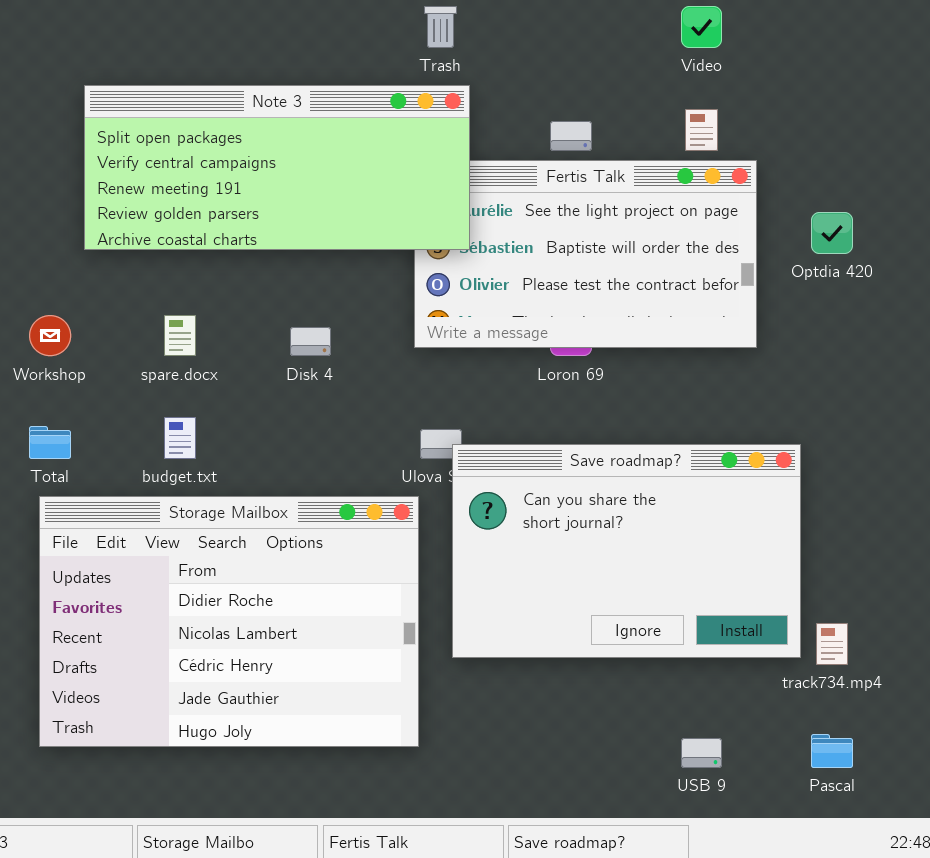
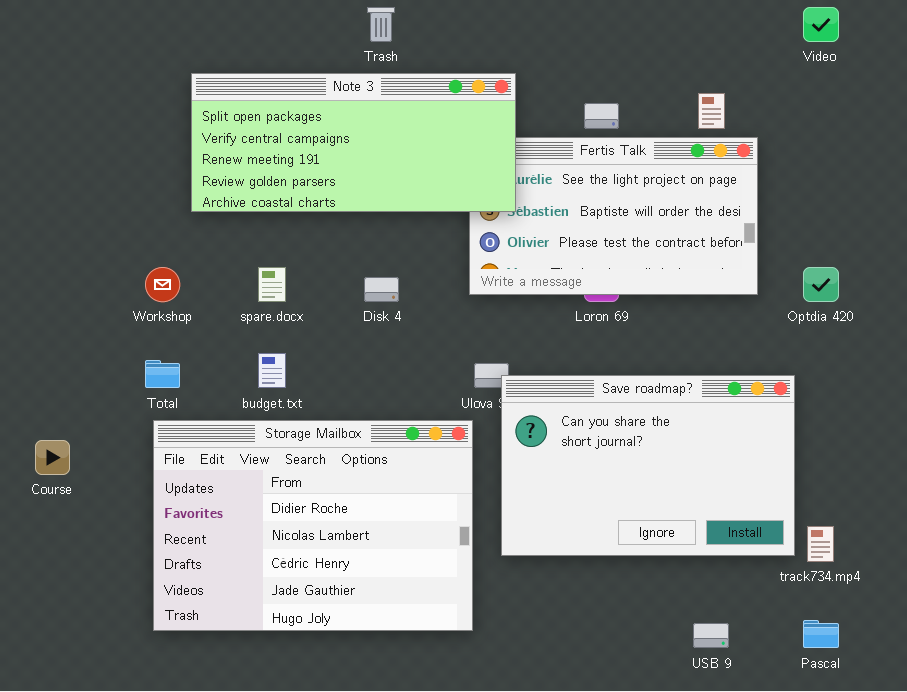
Trash: [424,6,457,48] -> [367,7,395,42], moved
Video: [681,6,722,48] -> [803,7,839,42], moved
Optdia 420: [811,212,853,254] -> [803,267,839,302], moved

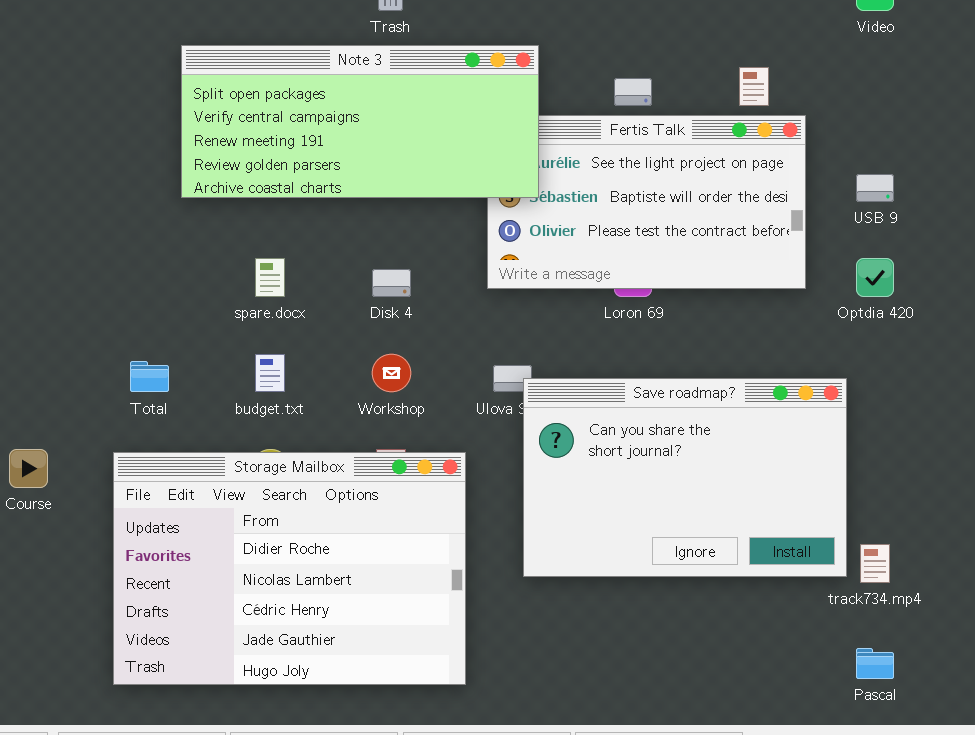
Workshop: [145,267,180,302] -> [372,354,411,392], moved
Storage Mailbox: [153,420,473,631] -> [113,452,466,685], moved
USB 9: [693,623,729,648] -> [856,174,894,202], moved

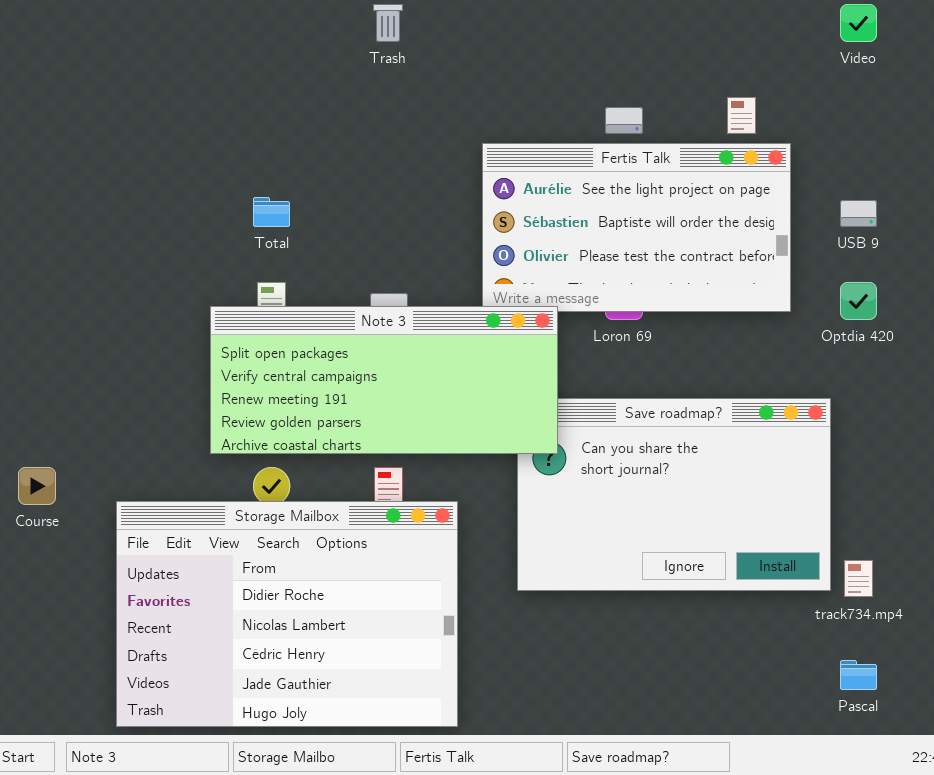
Note 3: [181,45,539,198] -> [210,306,558,454], moved
Total: [130,361,169,392] -> [253,197,290,227], moved
Storage Mailbox: [113,452,466,685] -> [116,501,458,727], moved

